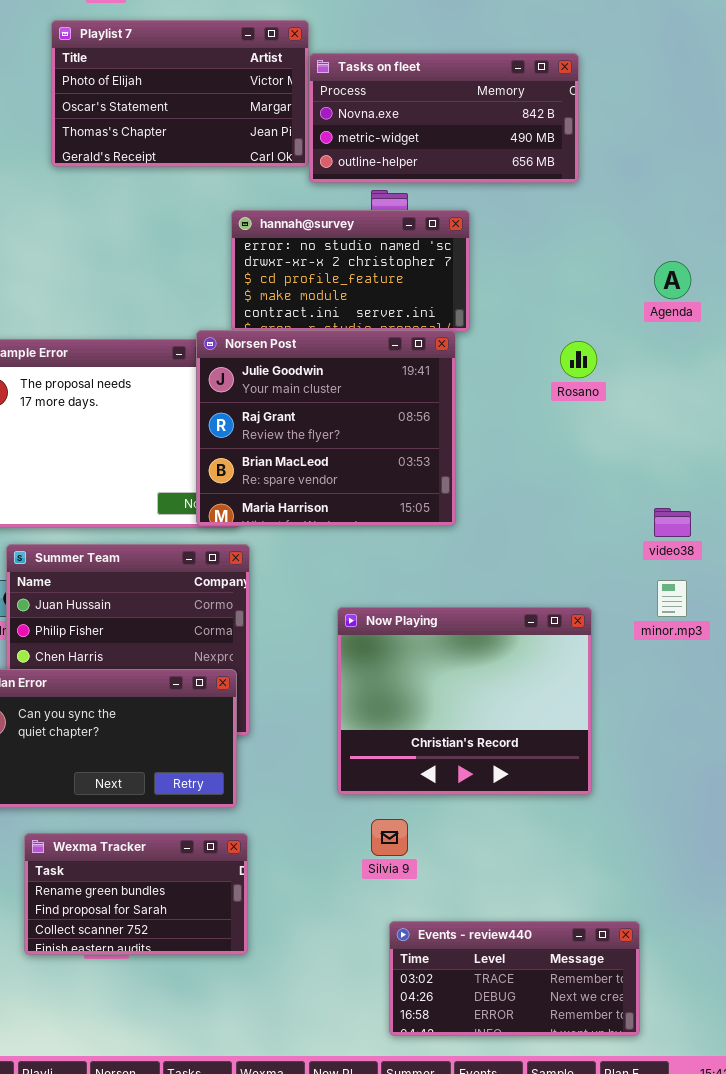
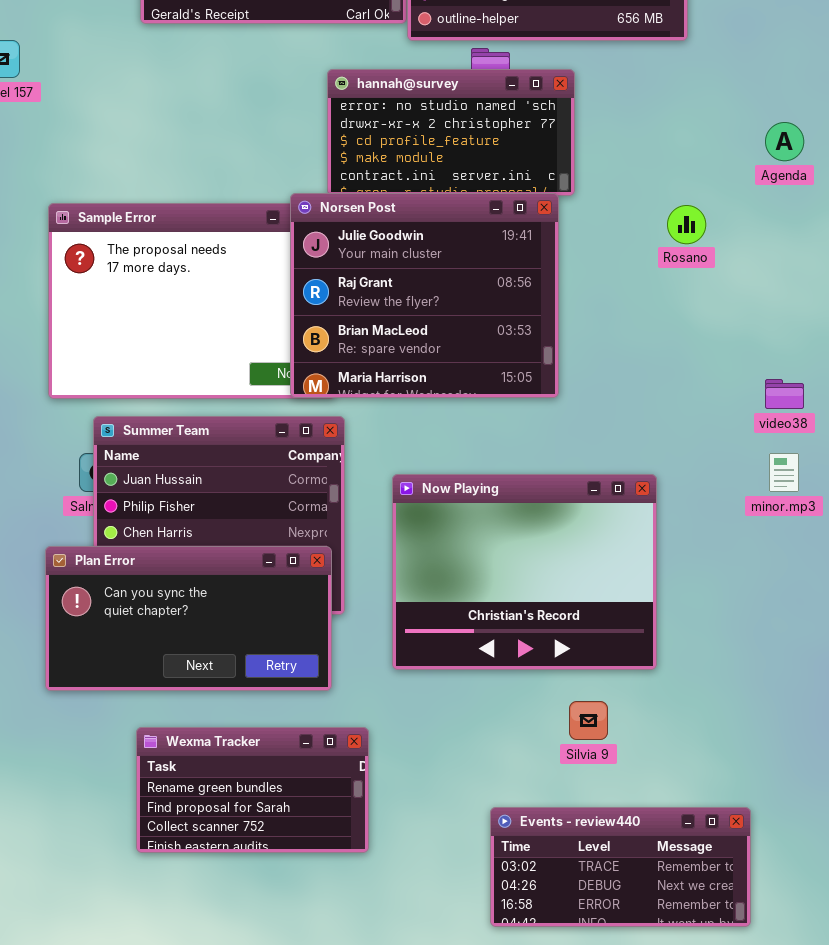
Now Playing: [337,607,592,795] -> [392,474,657,670], moved
Silvia 9: [371,819,408,856] -> [569,701,608,740], moved
Wexma Tracker: [24,833,248,955] -> [136,727,369,853], moved

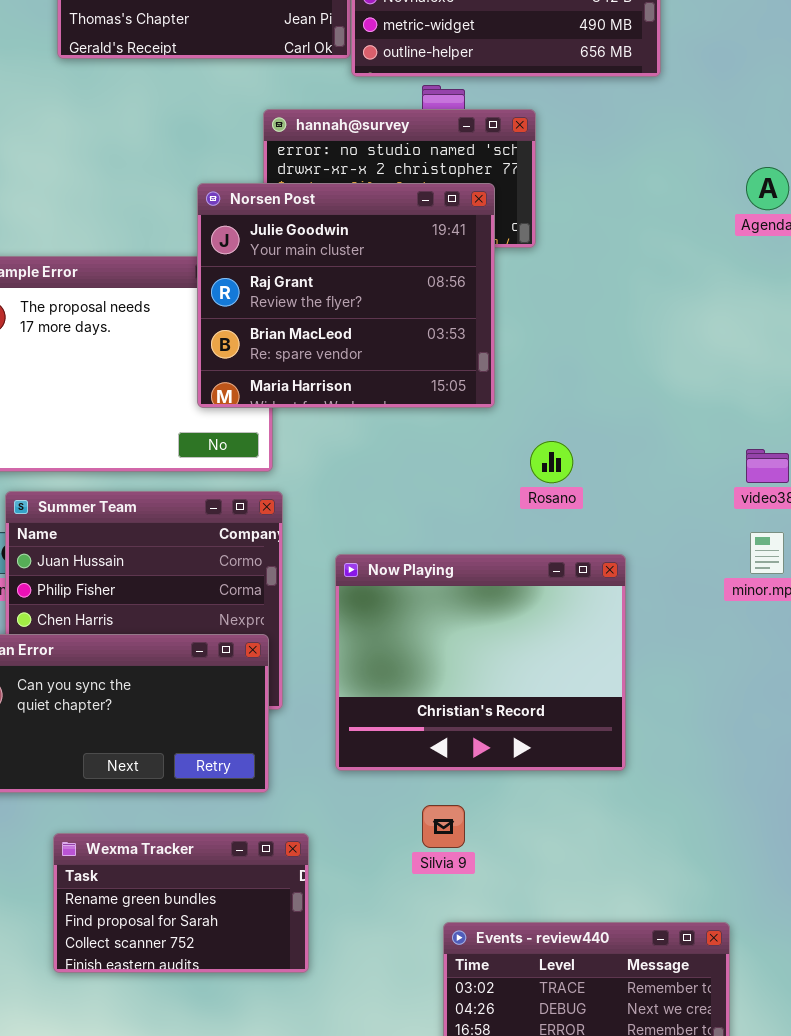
Norsen Post: [290,193,559,398] -> [197,183,495,408], moved
Rosano: [667,205,706,244] -> [530,441,573,483], moved
Silvia 9: [569,701,608,740] -> [422,805,465,848], moved

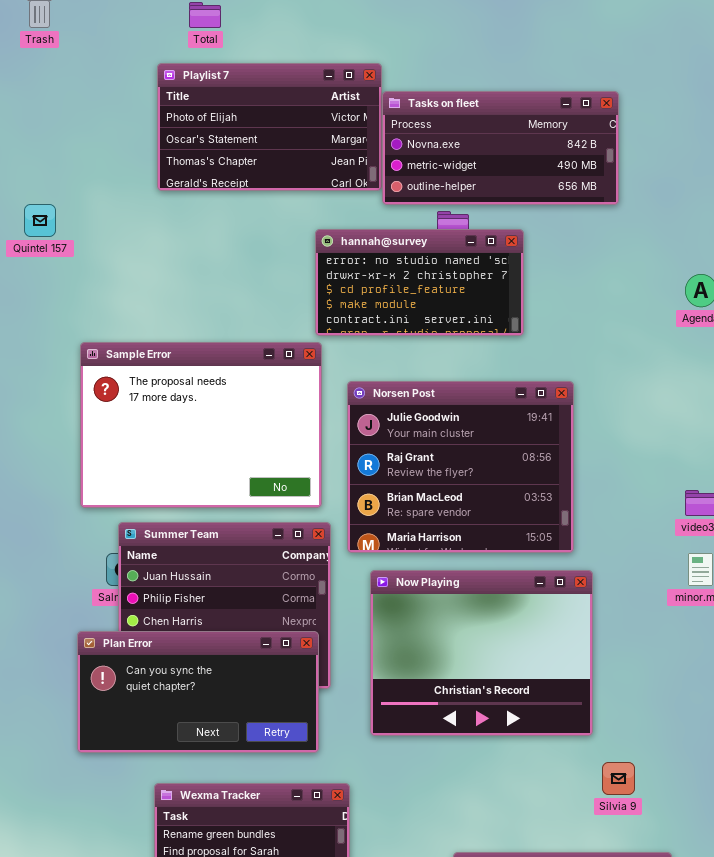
Norsen Post: [197,183,495,408] -> [347,381,574,553], moved
Silvia 9: [422,805,465,848] -> [602,762,635,795], moved

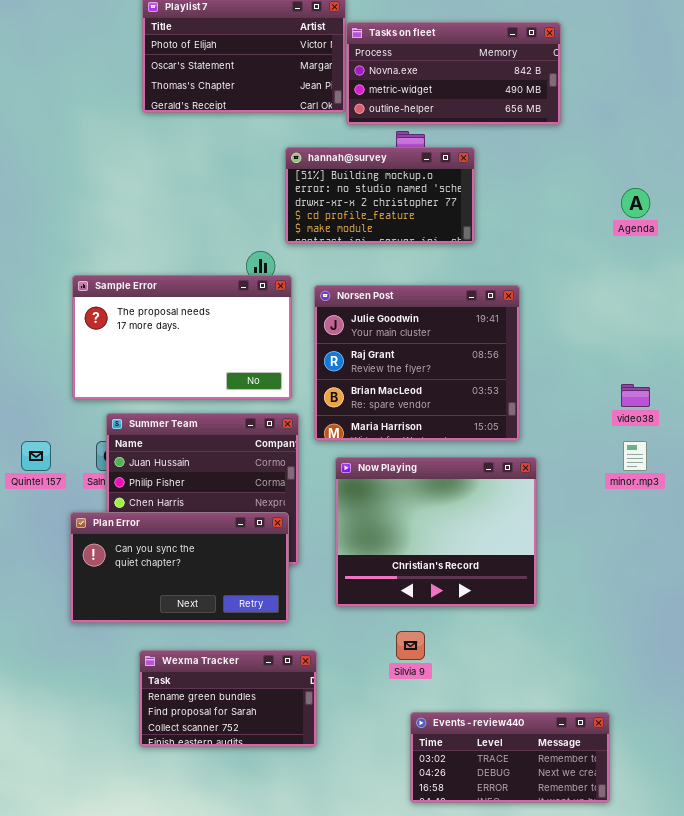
Quintel 157: [24,204,56,237] -> [21,441,51,471], moved
hannah@survey: [315,229,524,336] -> [285,147,475,244], scrolled up 1 row
Sample Error: [80,342,322,508] -> [72,275,292,400], resized
Silvia 9: [602,762,635,795] -> [396,631,425,660], moved

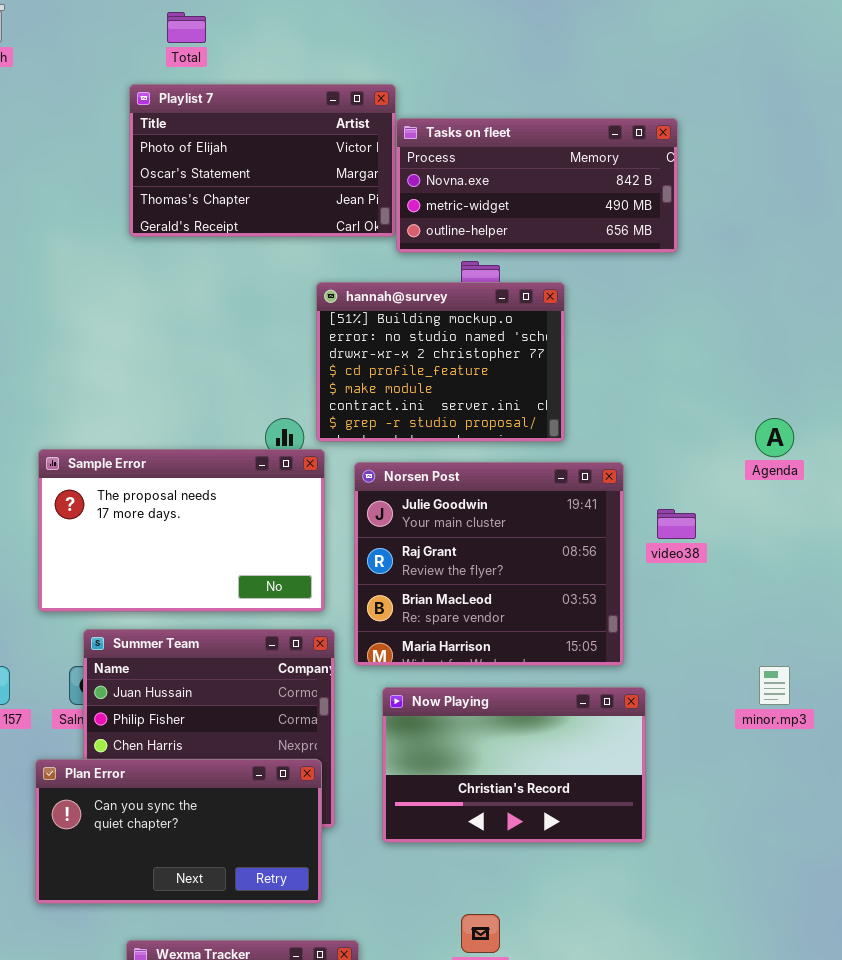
hannah@survey: [285,147,475,244] -> [316,282,565,442], resized
Agenda: [621,188,650,218] -> [755,418,794,457], moved
video38: [621,384,650,407] -> [657,509,696,539], moved
Now Playing: [335,457,537,607] -> [382,687,646,843], resized

